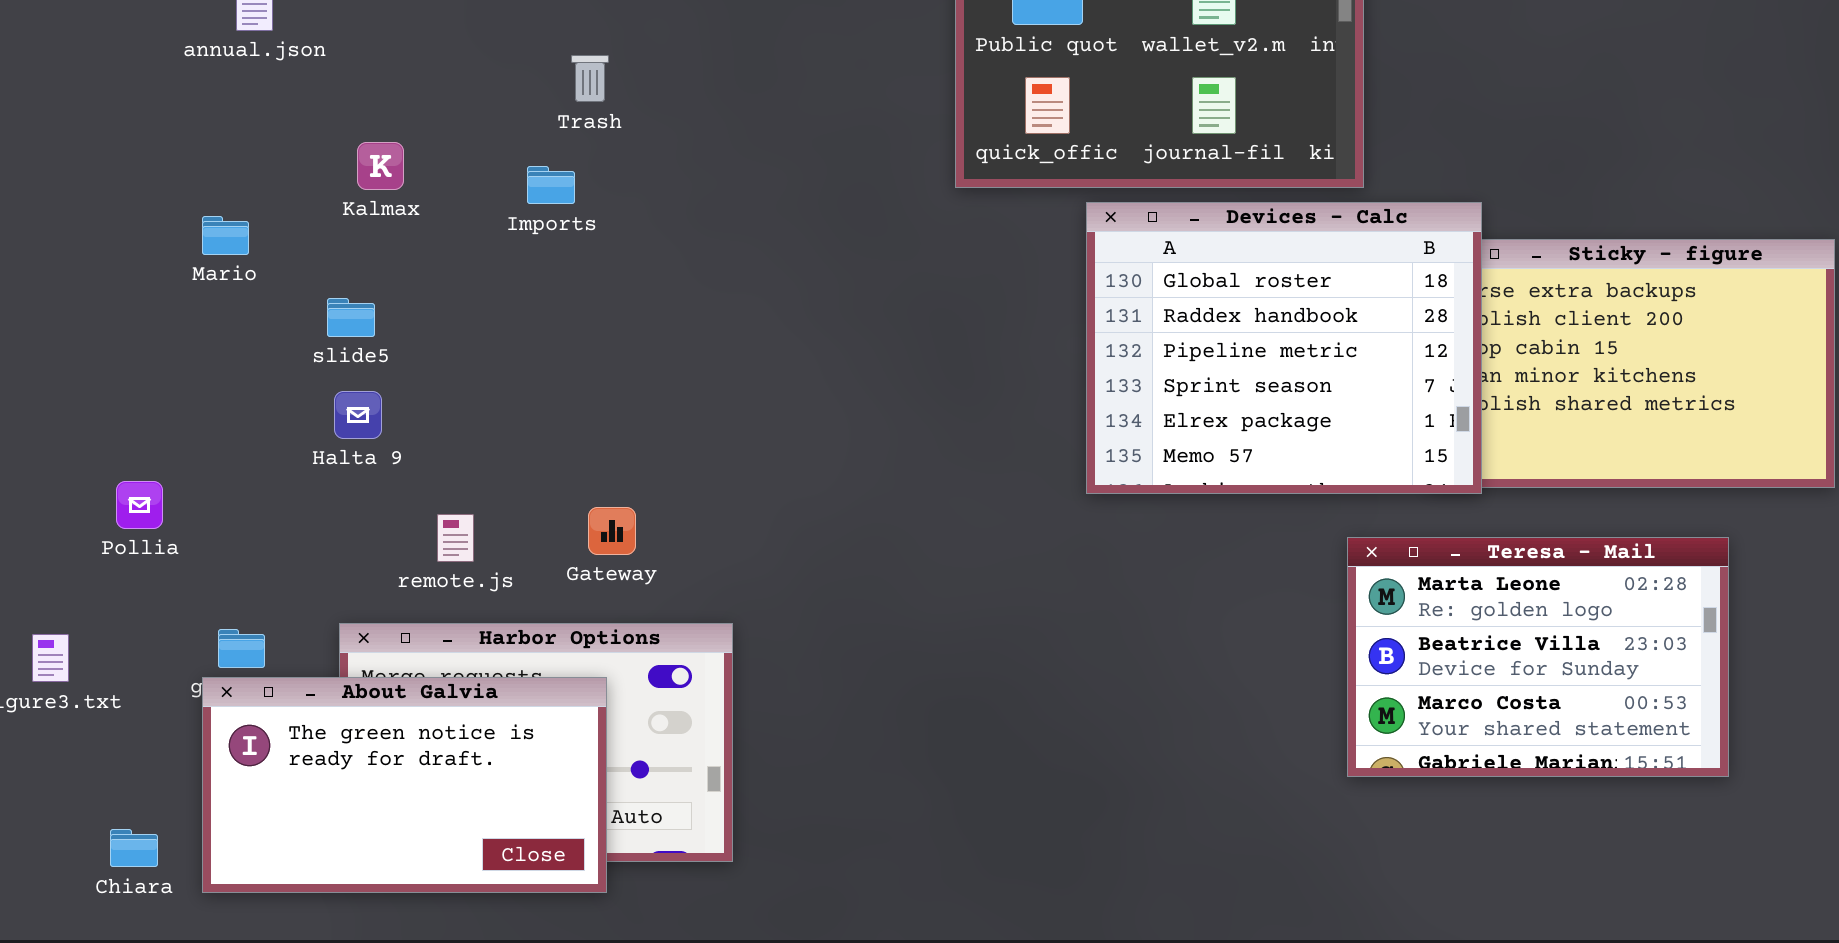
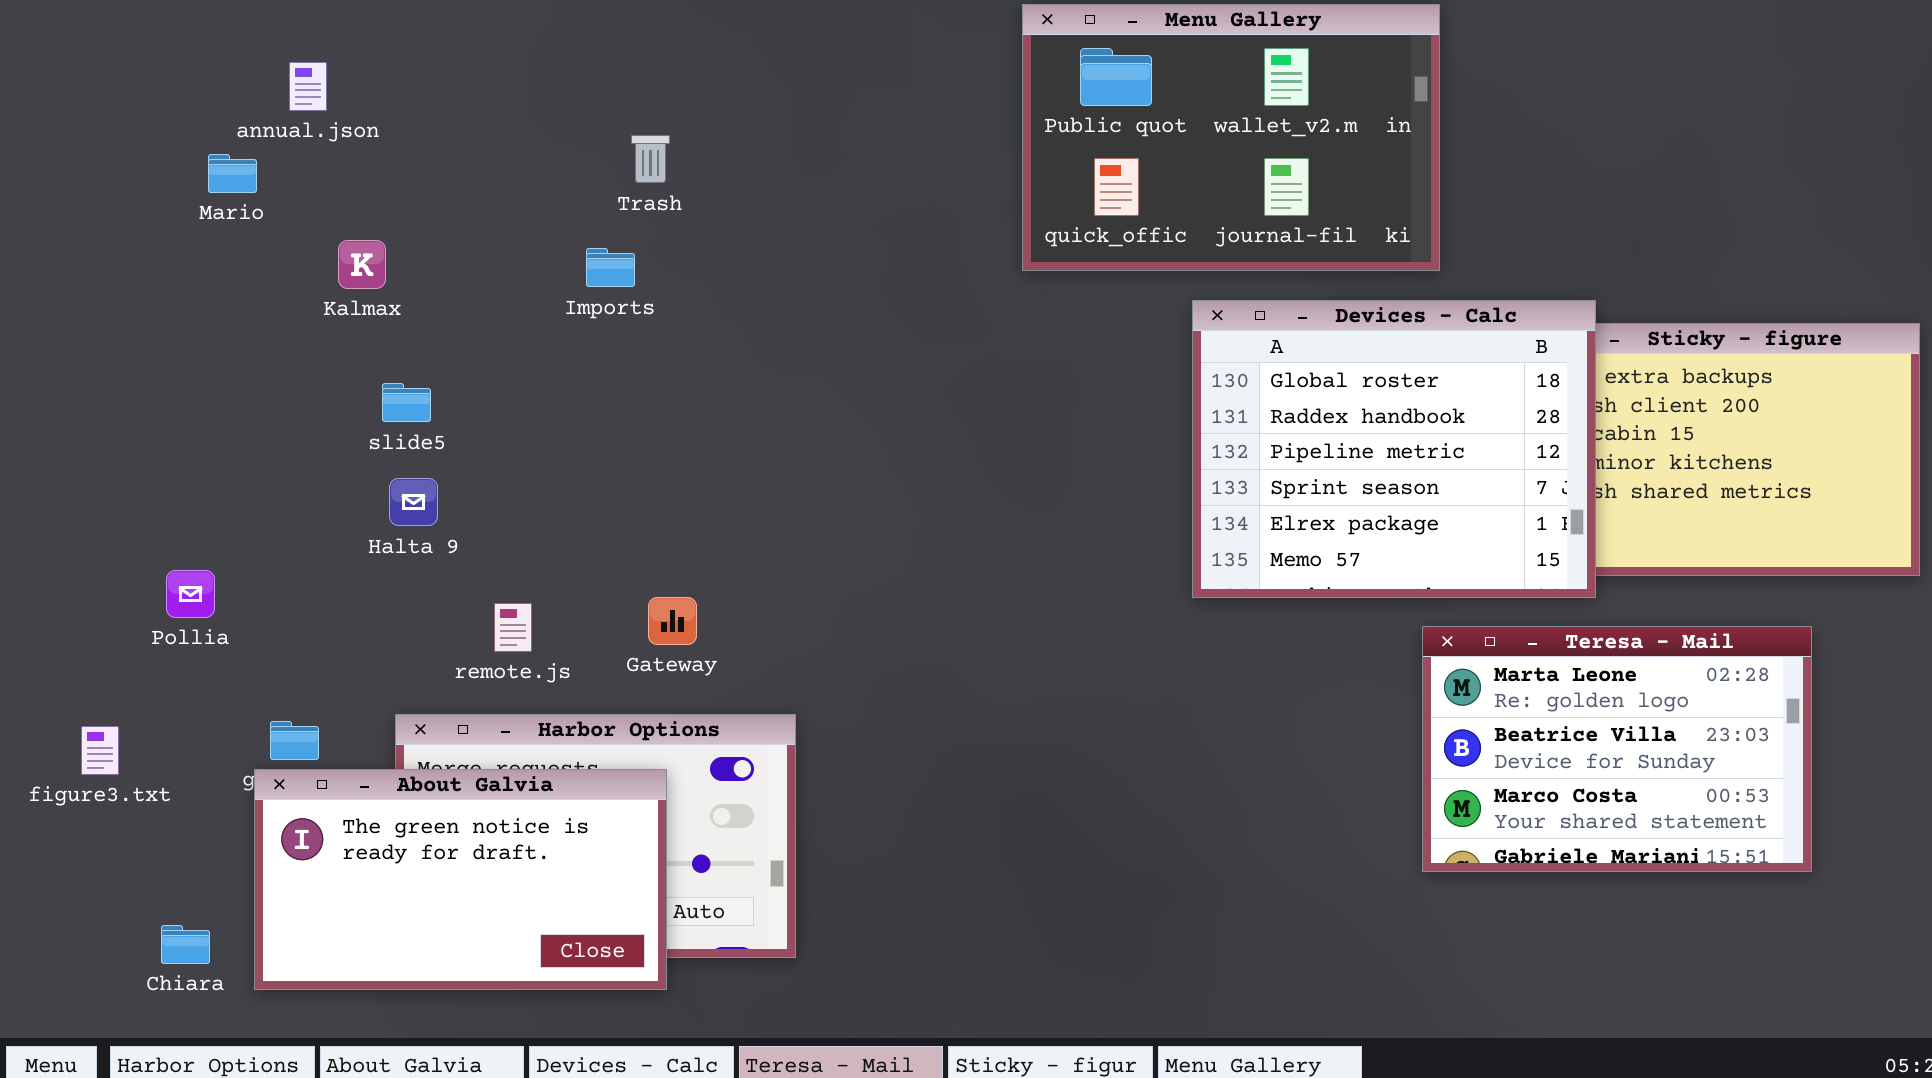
Kalmax: [357,142,404,190] -> [338,240,386,289], moved
Devices - Calc: [1086,202,1482,494] -> [1192,300,1596,598], moved
Mario: [202,216,249,255] -> [208,154,257,193], moved

